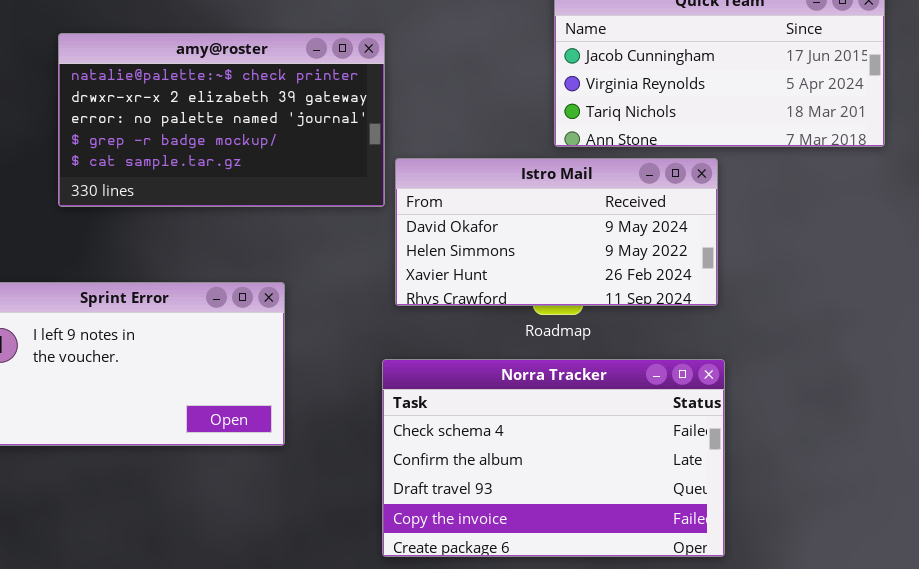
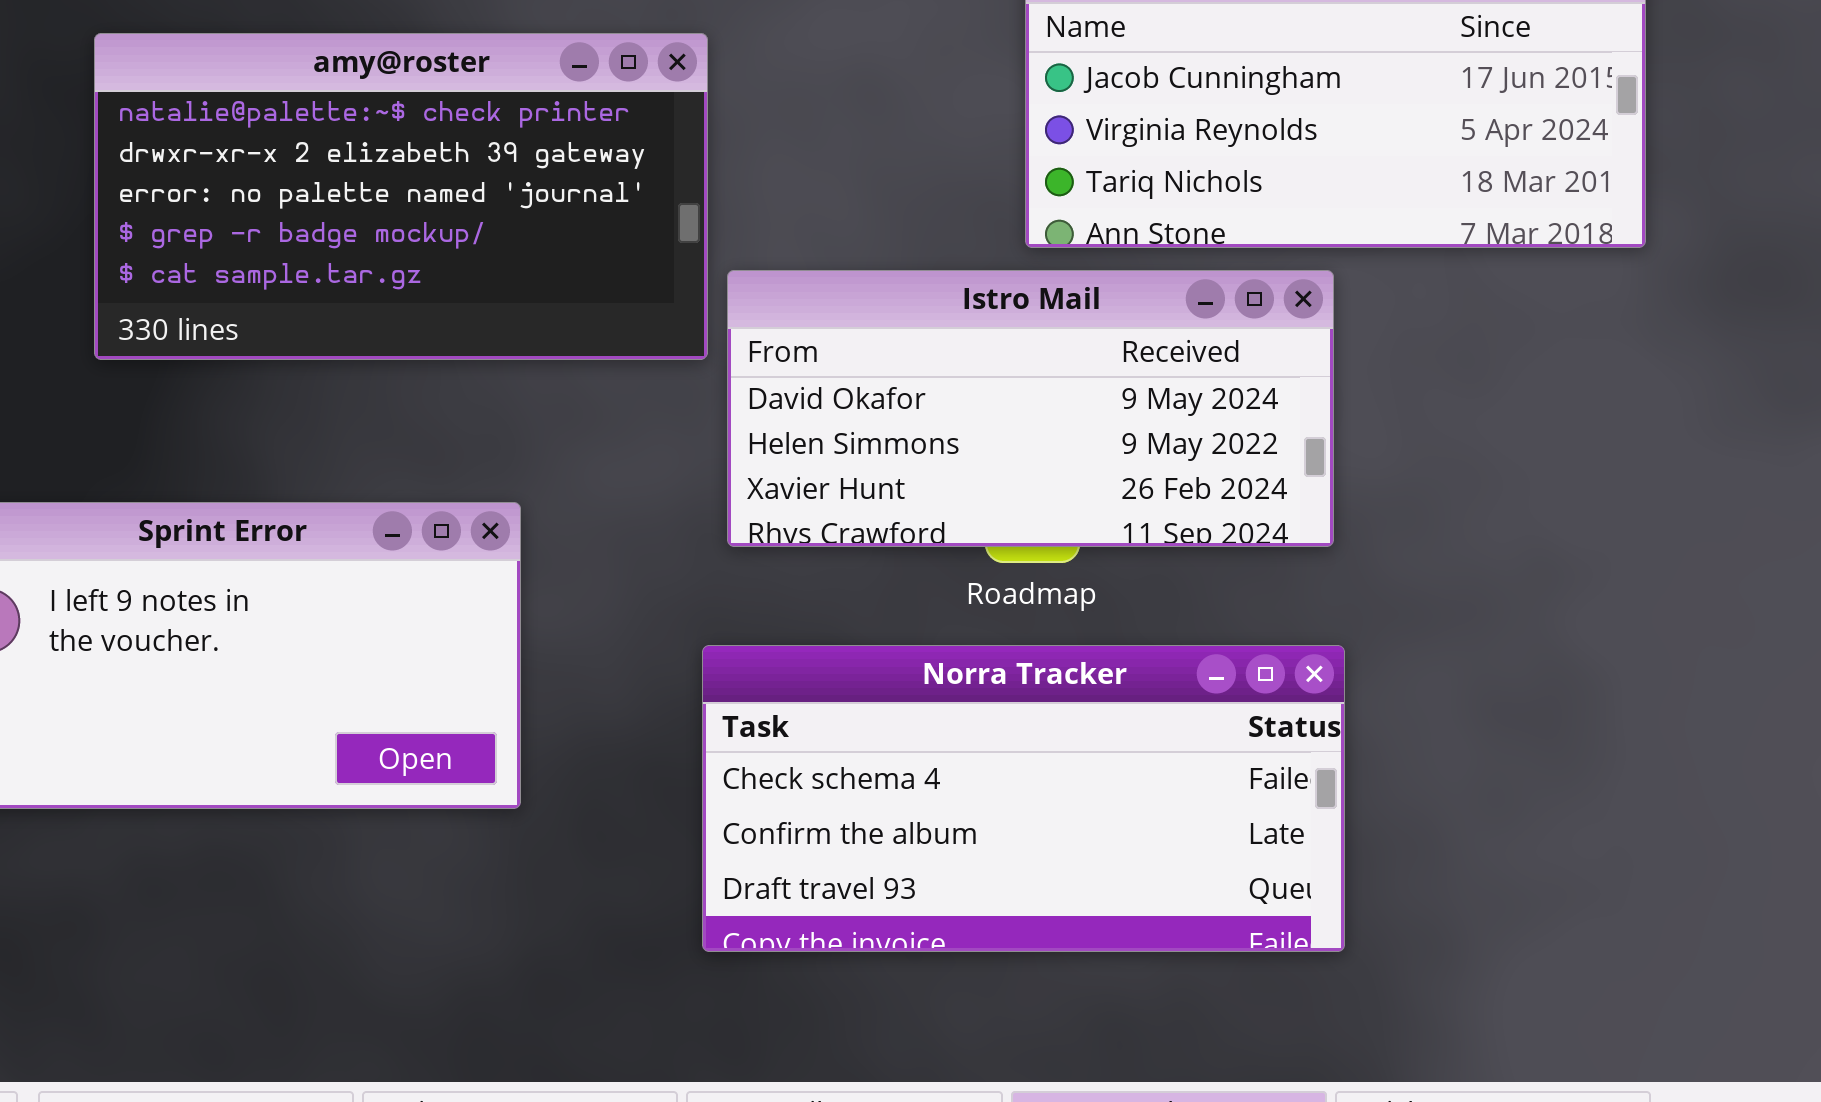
Norra Tracker: [382,359,725,557] -> [702,645,1345,952], resized

